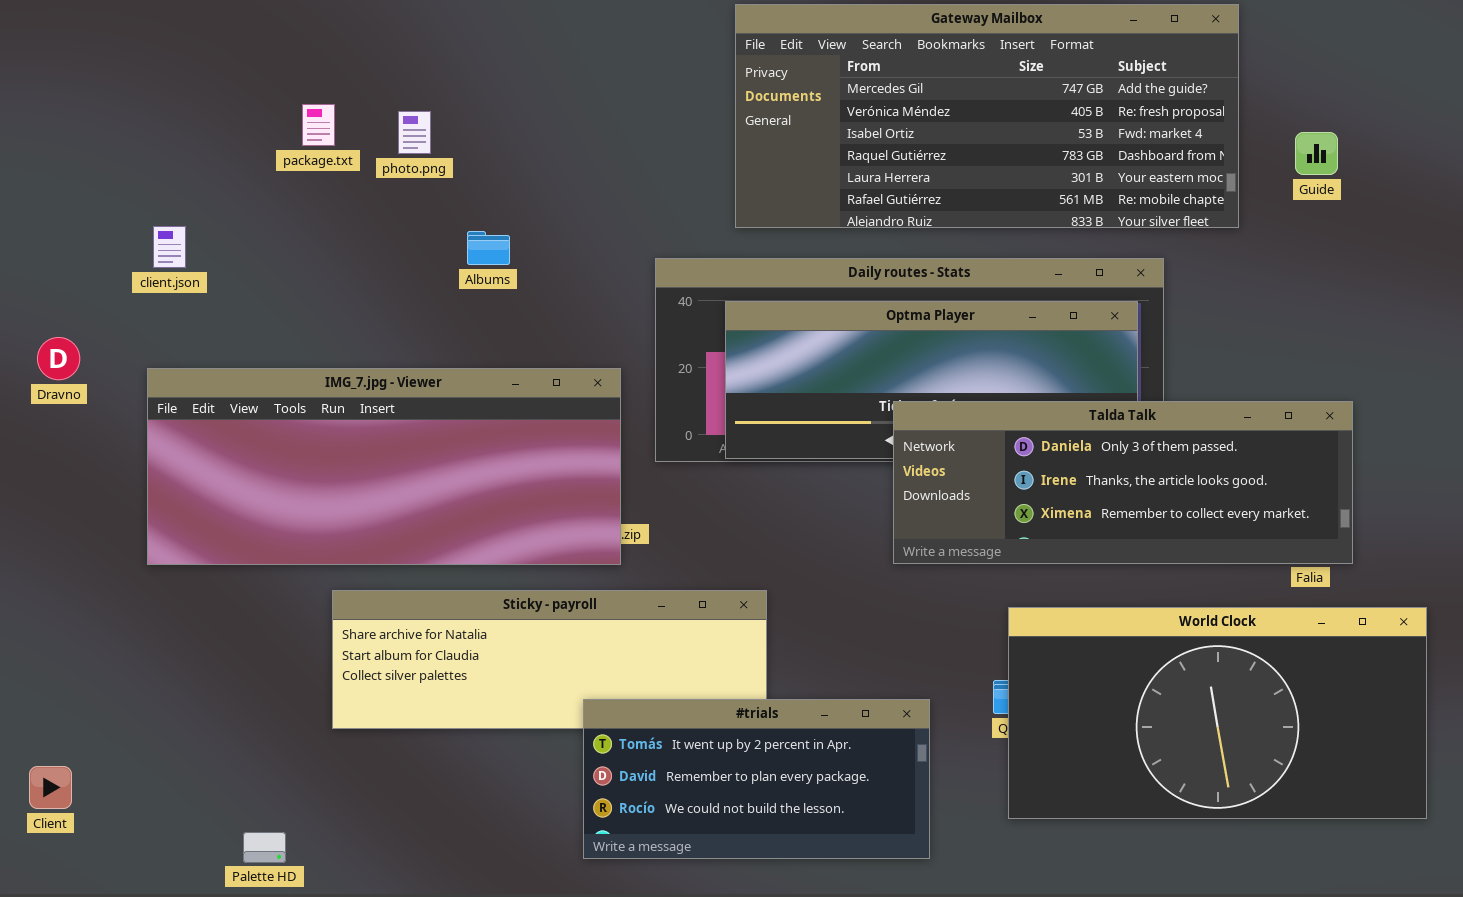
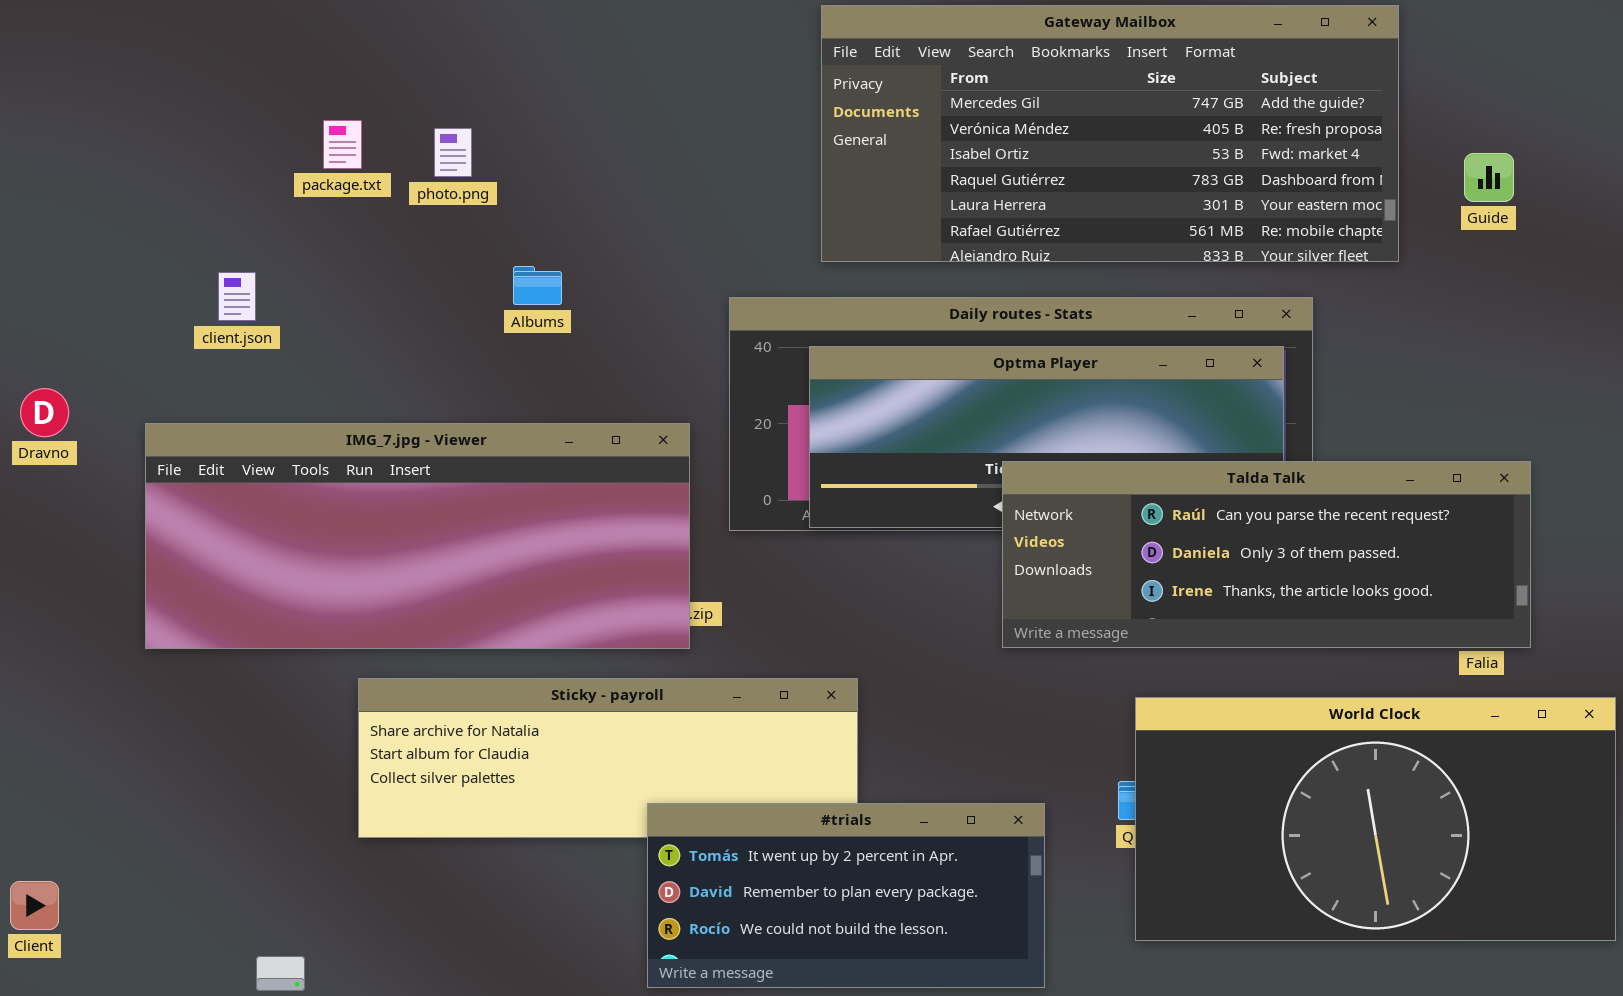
client.json: [153,226,186,268] -> [218,272,256,321], moved
Talda Talk: [893,401,1353,564] -> [1002,461,1531,648], scrolled up 1 row

